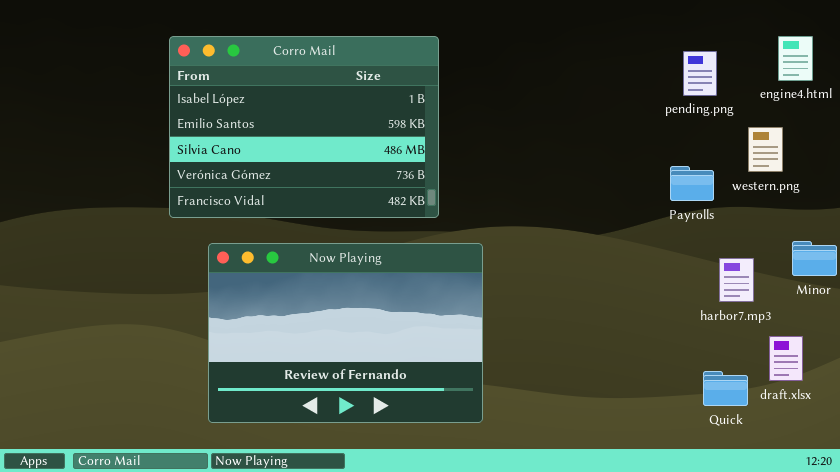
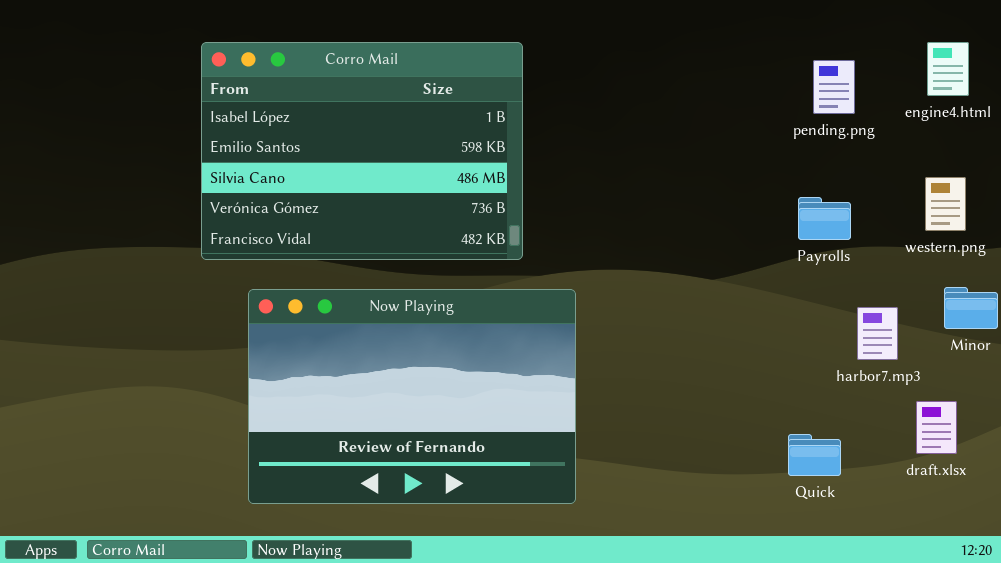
western.png: [748,127,783,172] -> [925,177,966,231], moved
Quick: [703,371,748,406] -> [788,434,841,476], moved

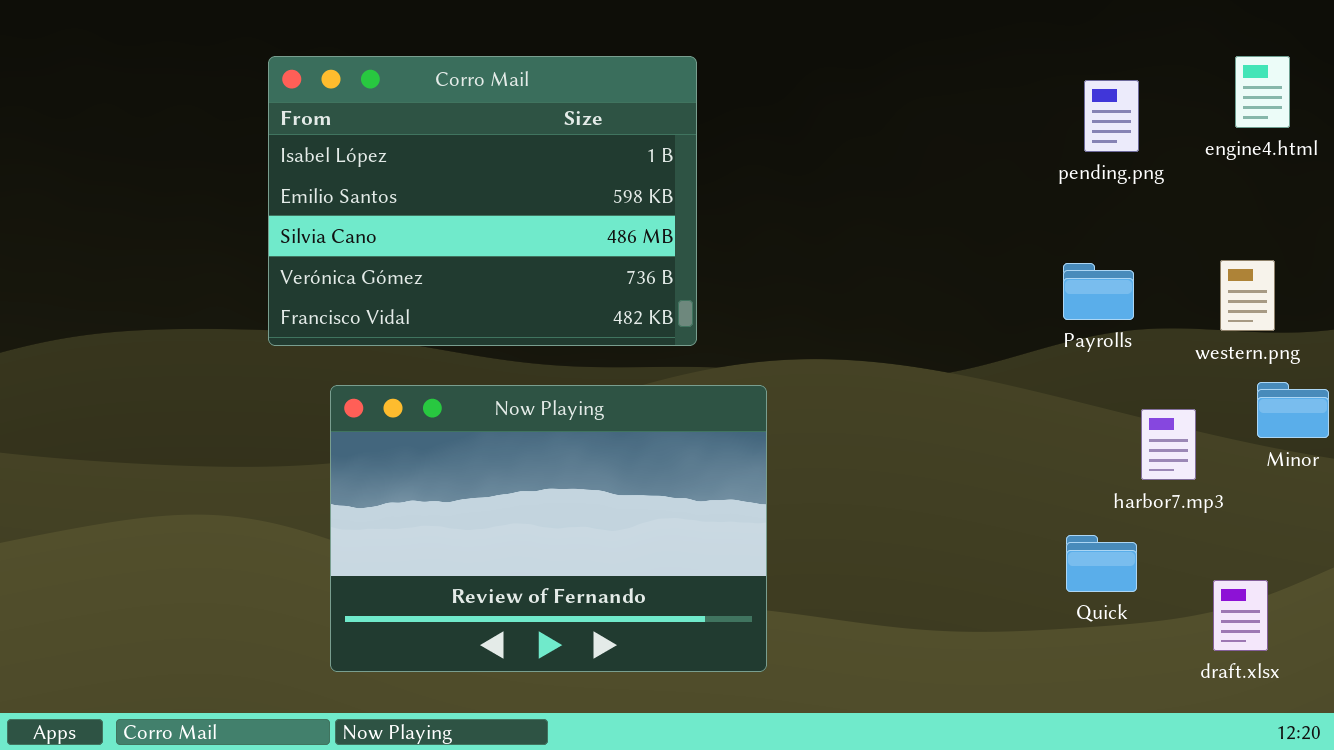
western.png: [925,177,966,231] -> [1220,260,1275,331], moved
draft.xlsx: [916,401,957,454] -> [1213,580,1268,651], moved
Quick: [788,434,841,476] -> [1066,535,1137,592], moved

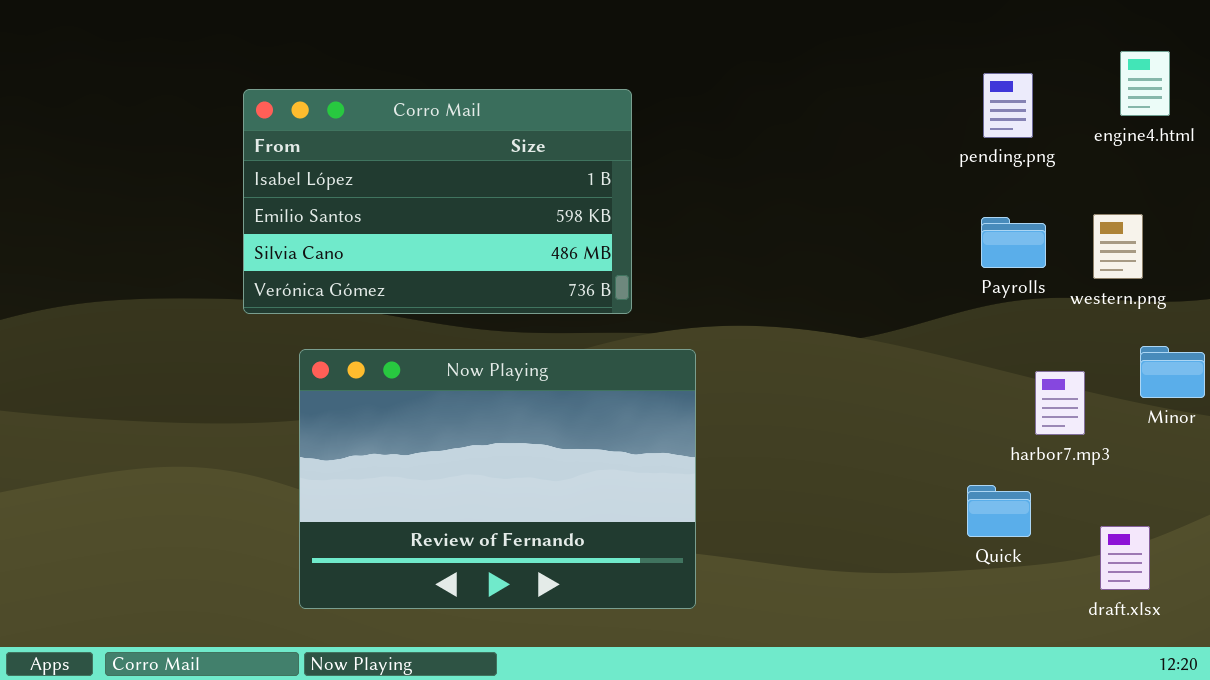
Corro Mail: [268,56,697,346] -> [243,89,632,314], resized
western.png: [1220,260,1275,331] -> [1093,214,1143,279], moved
Payrolls: [1063,263,1134,320] -> [981,217,1046,268], moved

